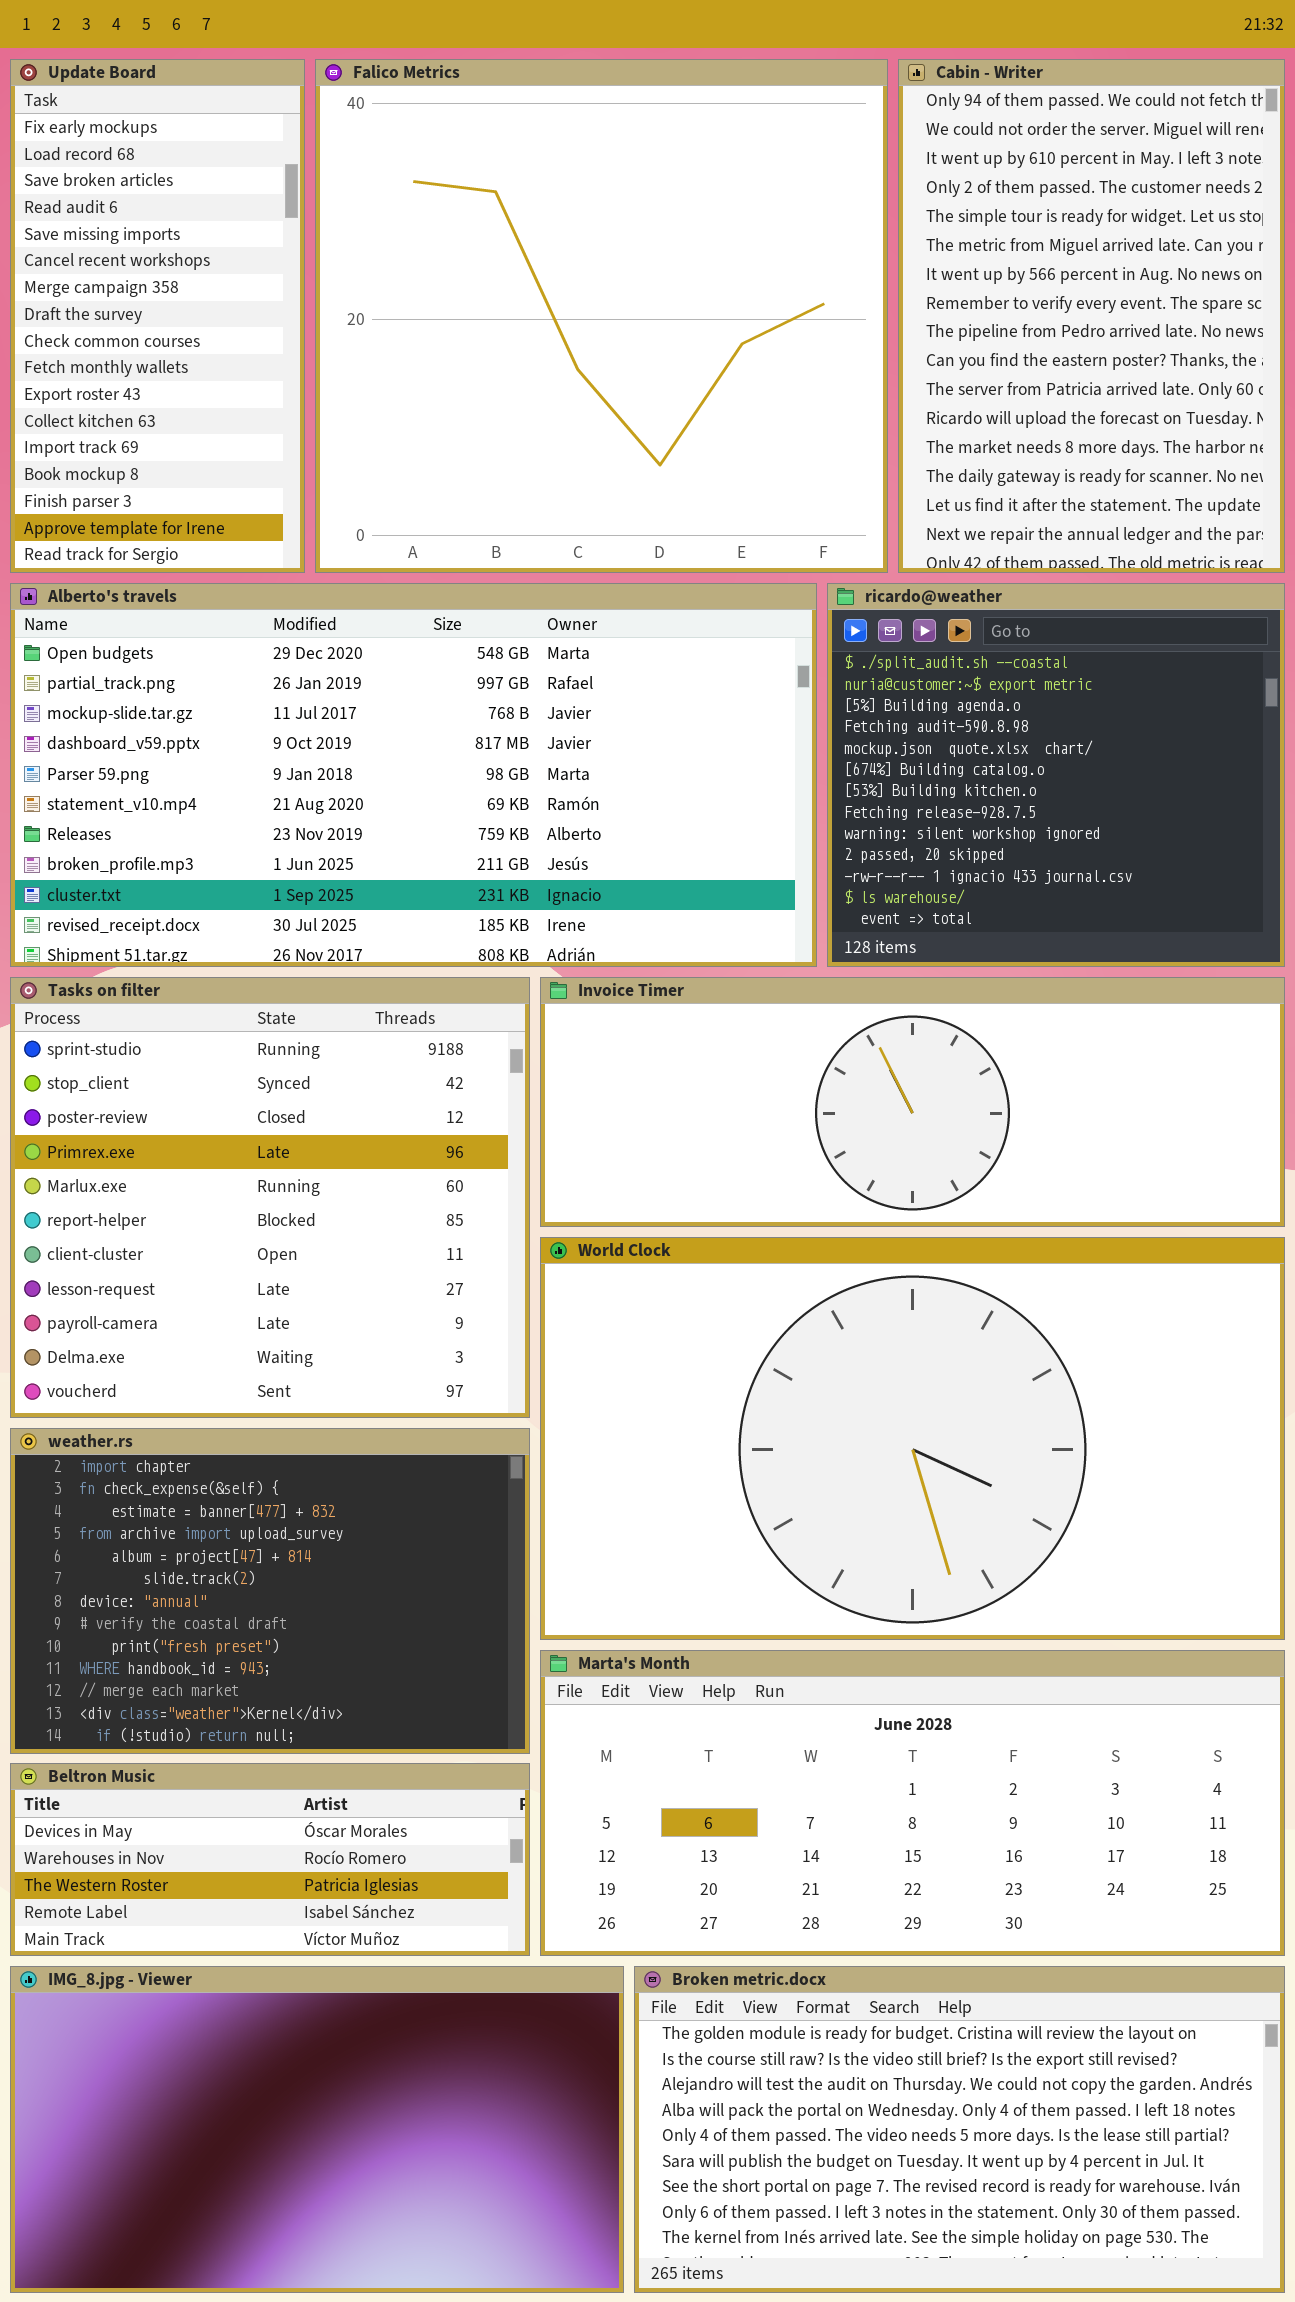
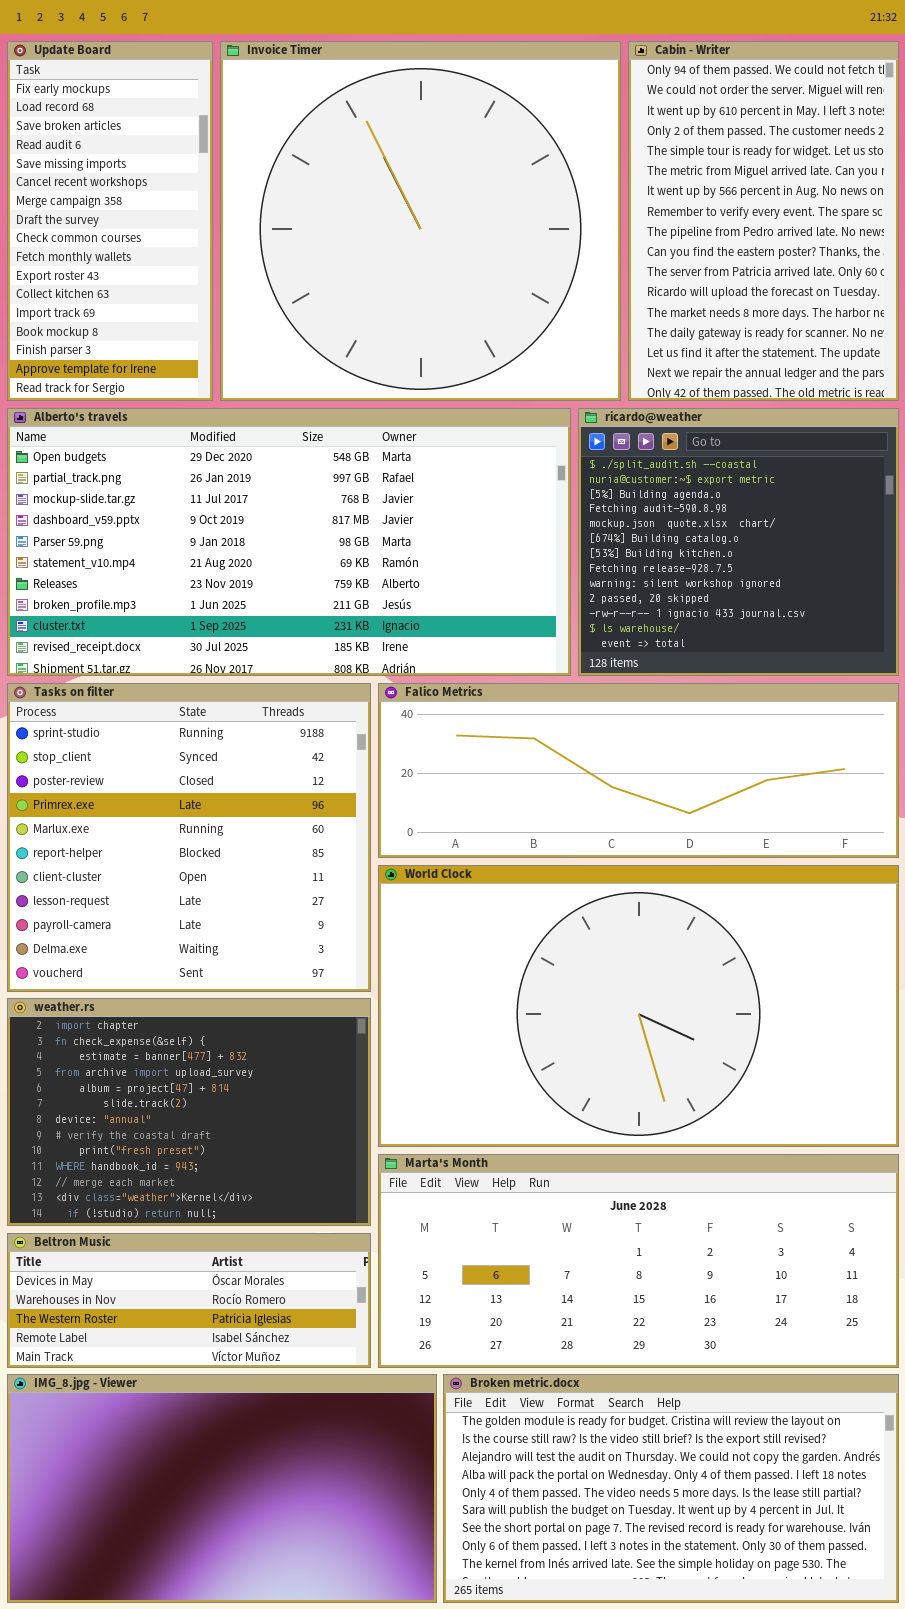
Falico Metrics: [315,59,888,573] -> [378,683,899,858], moved, resized
Invoice Timer: [540,977,1285,1227] -> [220,41,621,401], moved, resized

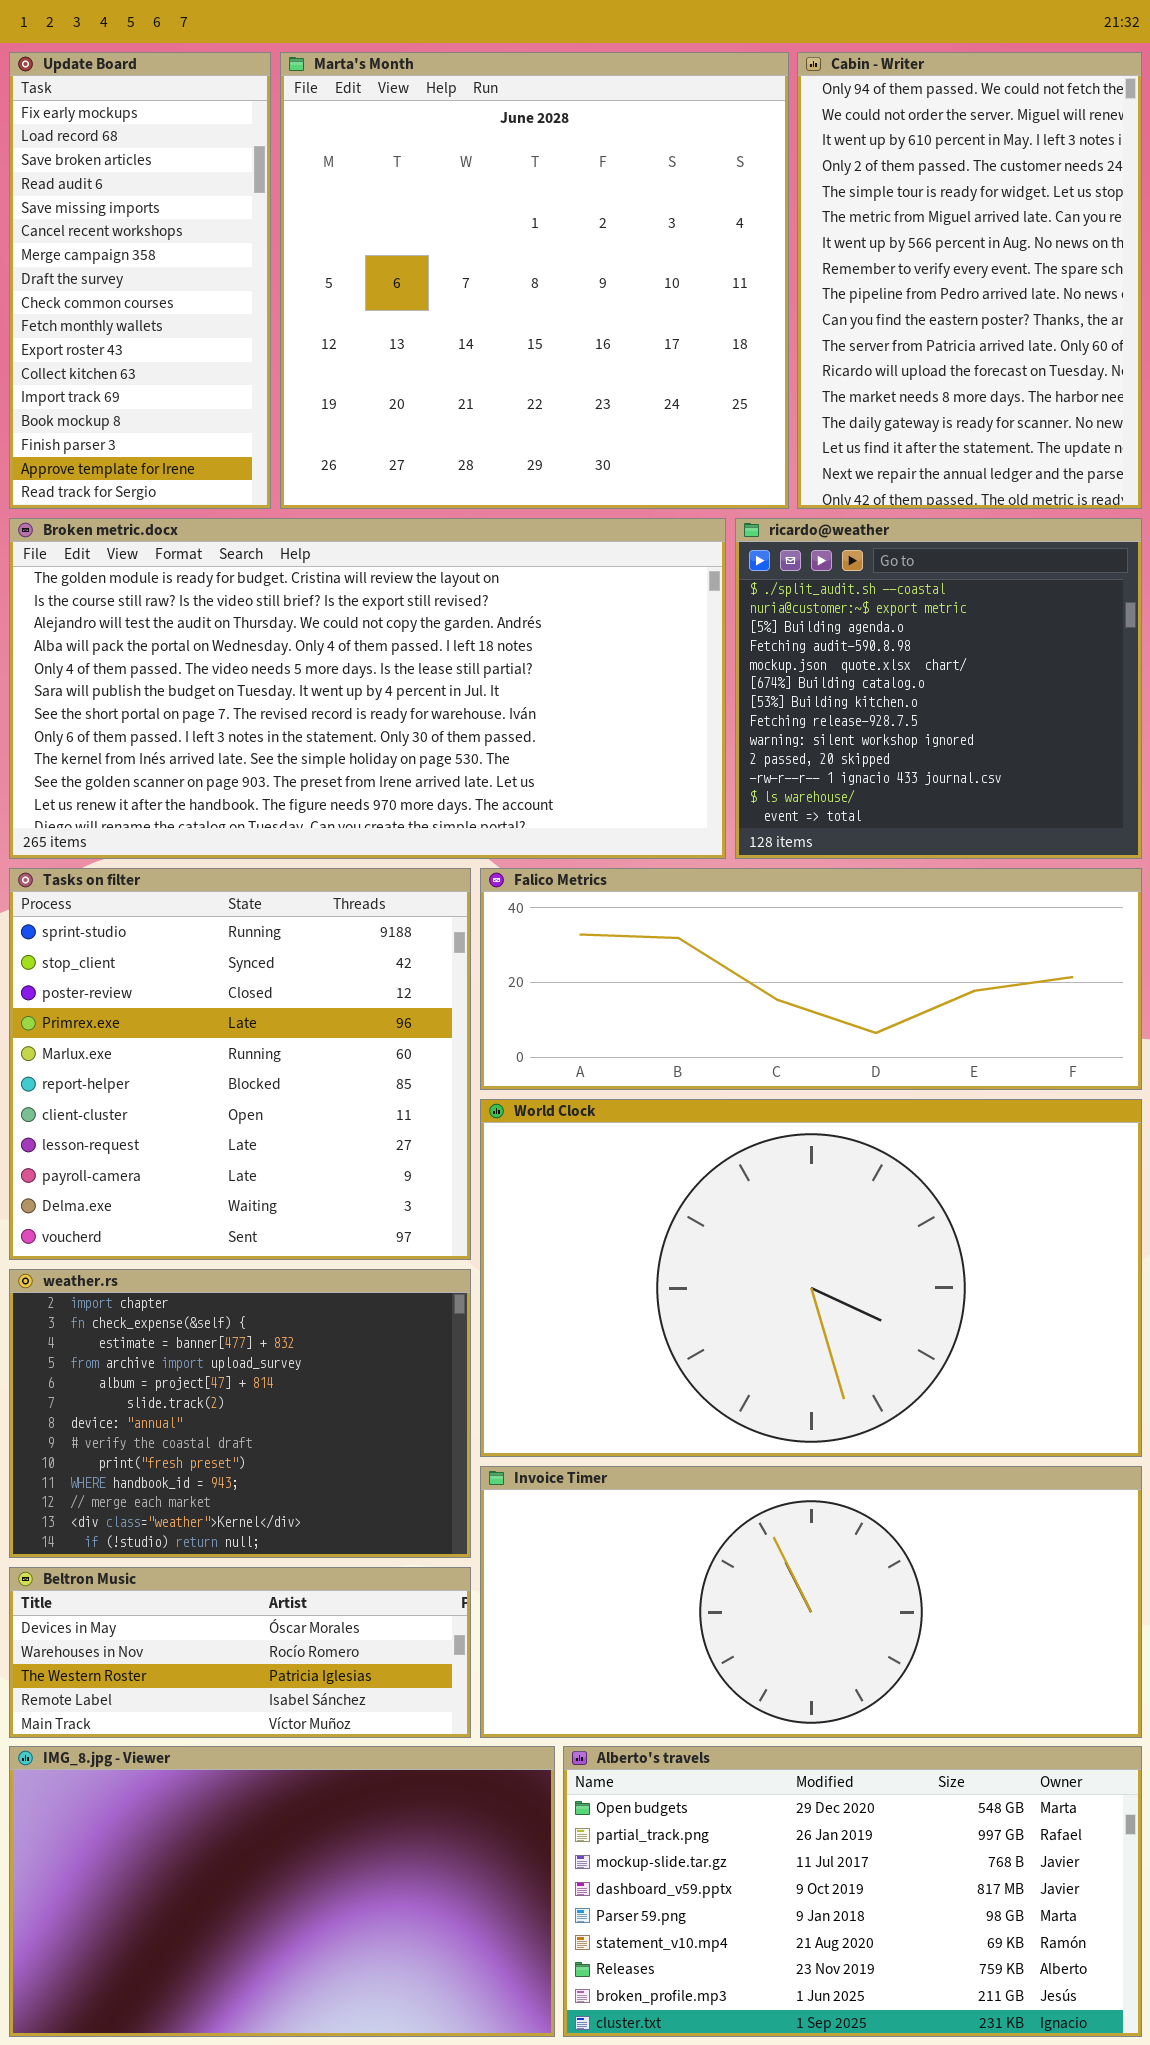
Invoice Timer: [220,41,621,401] -> [480,1466,1142,1738], moved, resized
Alberto's travels: [7,408,571,676] -> [563,1746,1142,2037], moved, resized
Marta's Month: [378,1154,899,1368] -> [280,52,789,509], moved, resized
Broken metric.docx: [443,1374,899,1603] -> [9,518,726,859], moved, resized

